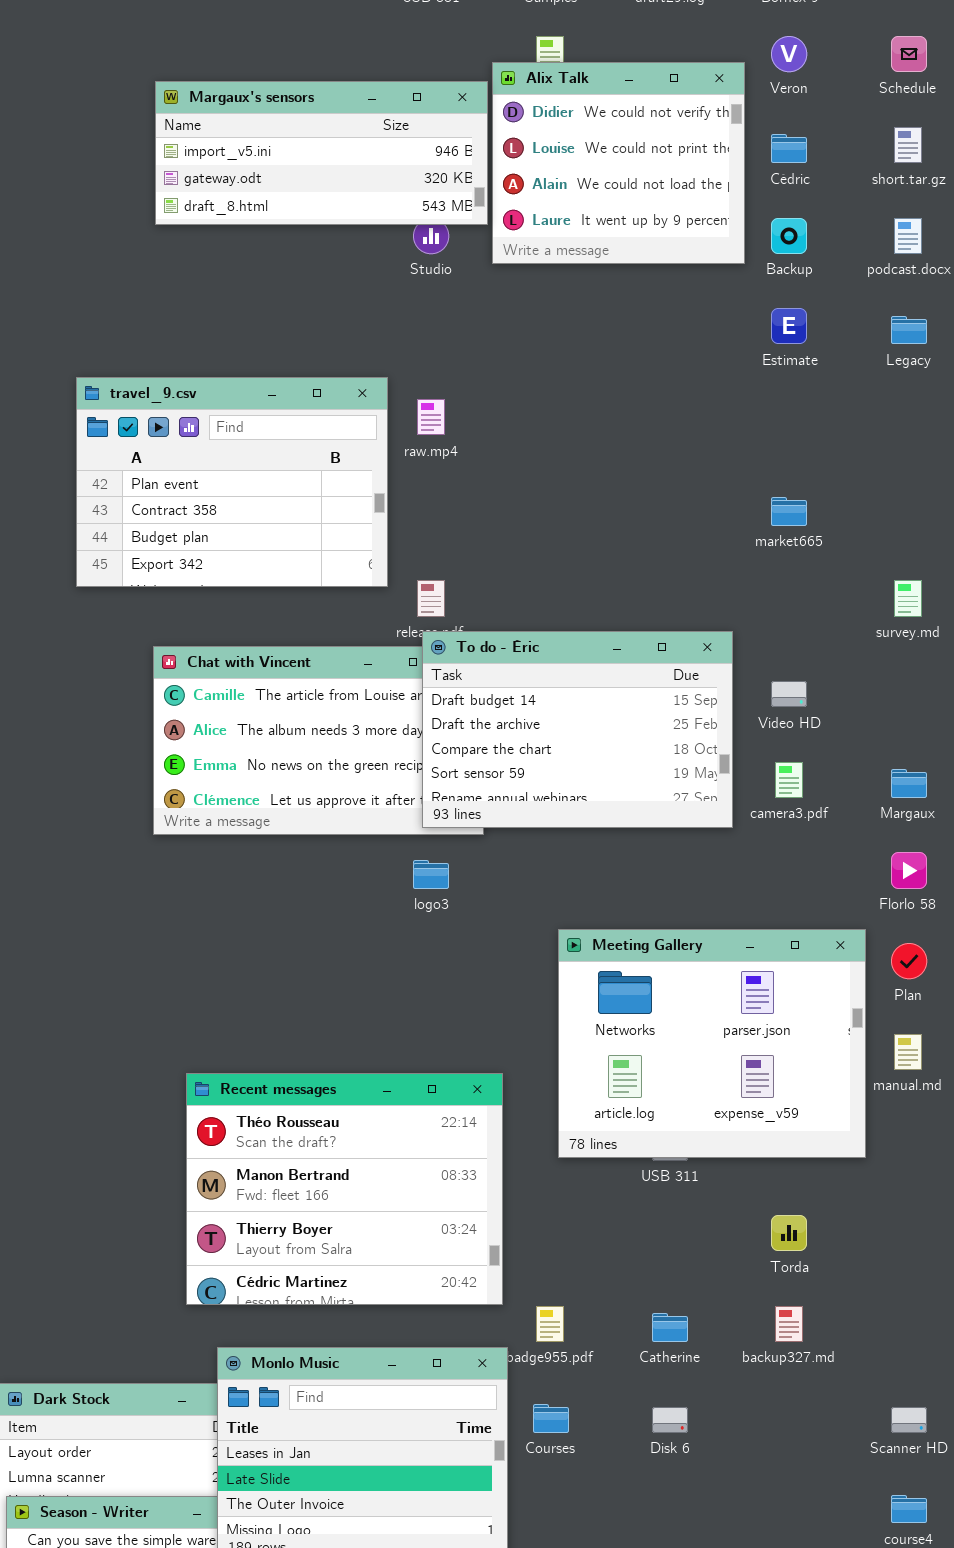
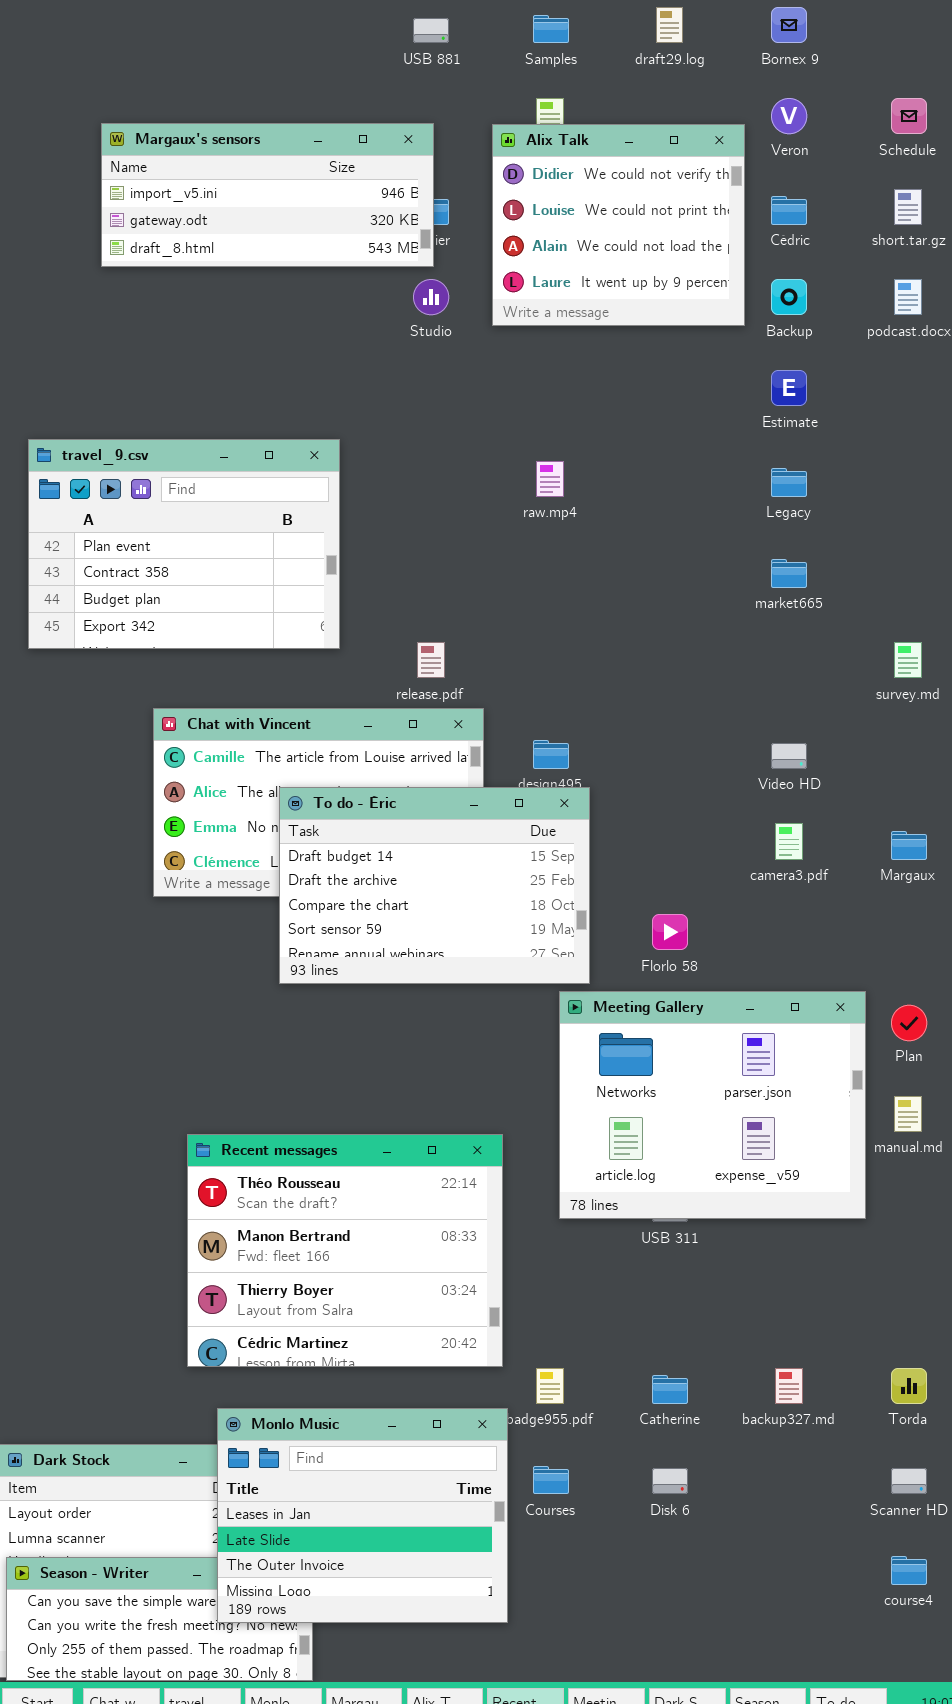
Margaux's sensors: [155,81,488,225] -> [101,123,434,267], moved
Legacy: [891,316,927,344] -> [771,468,807,497], moved
travel_9.csv: [76,377,388,587] -> [28,439,340,649], moved
raw.mp4: [417,399,445,435] -> [536,461,564,497], moved
To do - Éric: [422,631,733,828] -> [279,787,590,984], moved
Florlo 58: [891,852,927,889] -> [652,914,688,950], moved
Torda: [771,1215,807,1251] -> [891,1368,927,1404], moved

